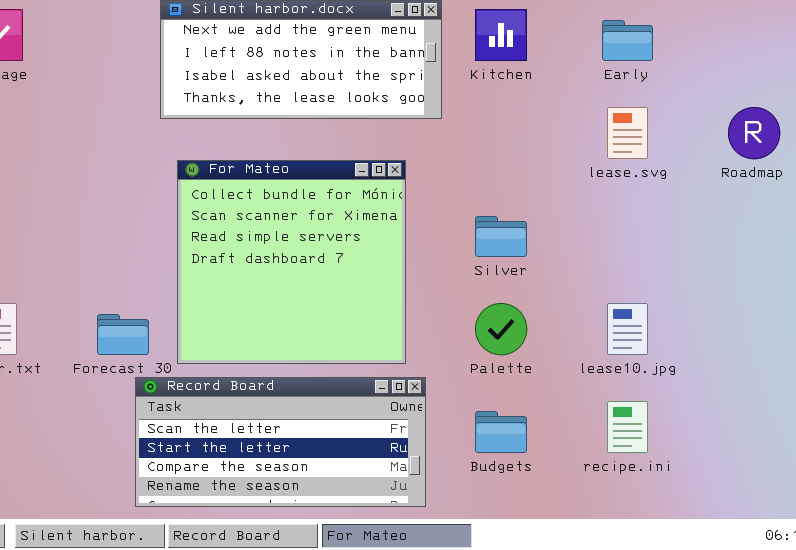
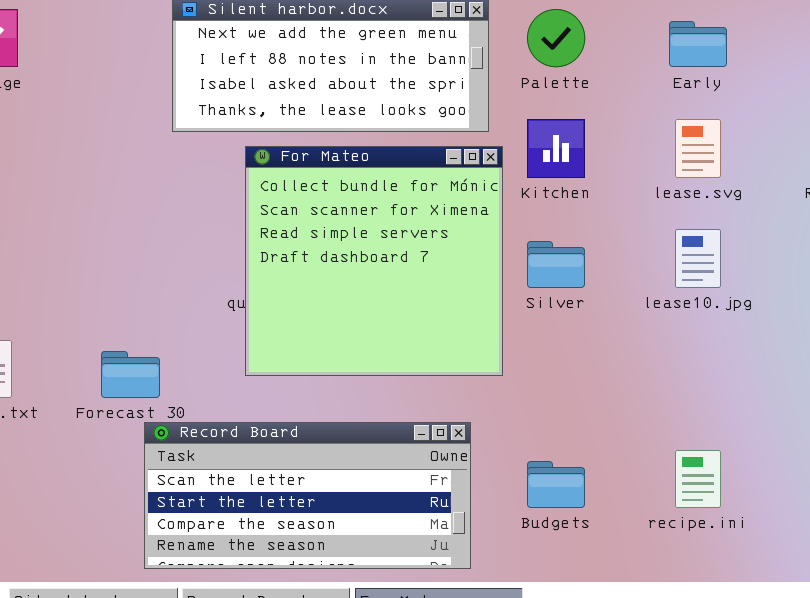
Kitchen: [475,9,527,61] -> [527,119,585,178], moved
For Mateo: [177,160,406,364] -> [245,146,503,376], moved
Palette: [475,303,527,355] -> [527,9,585,67], moved
lease10.jpg: [607,303,648,355] -> [675,229,721,288], moved

